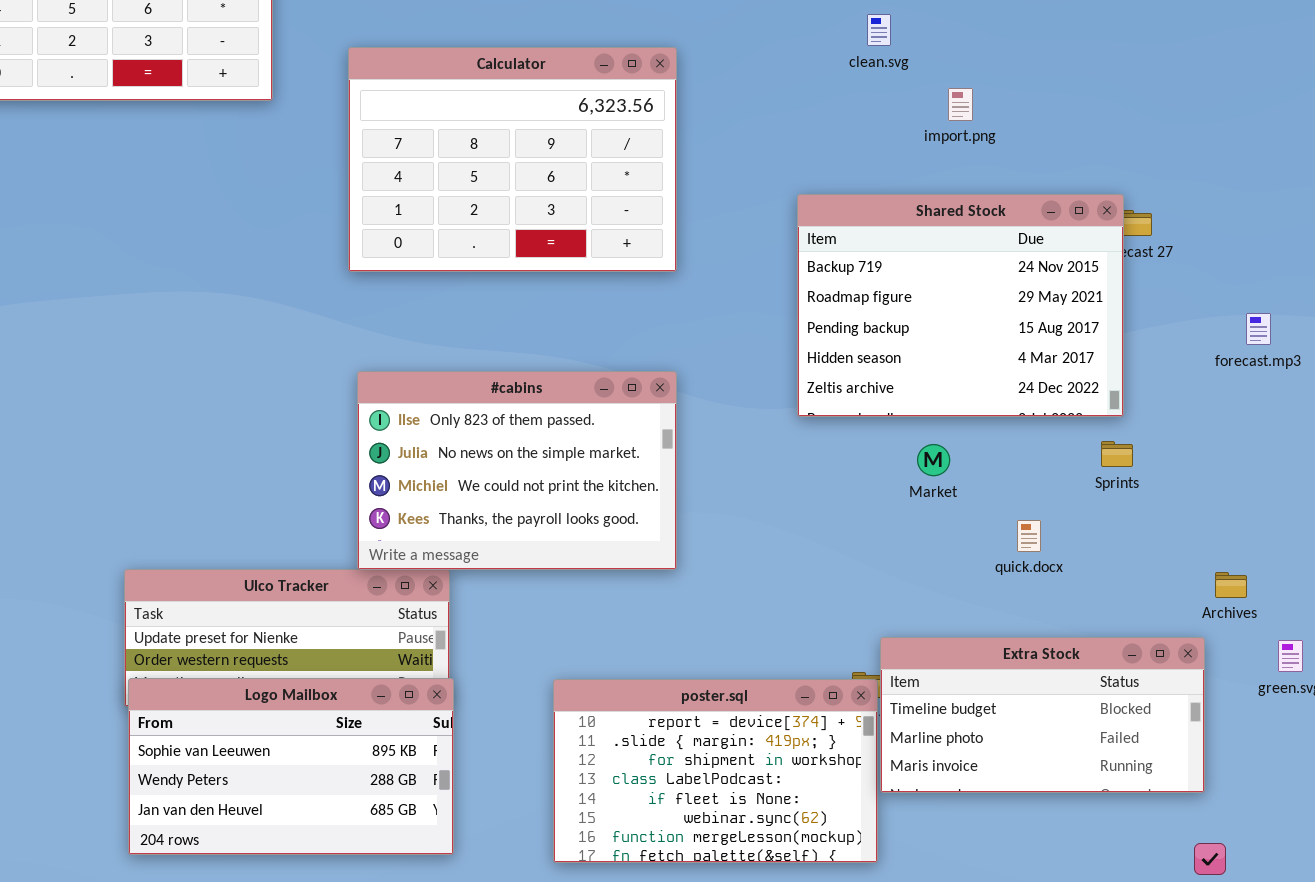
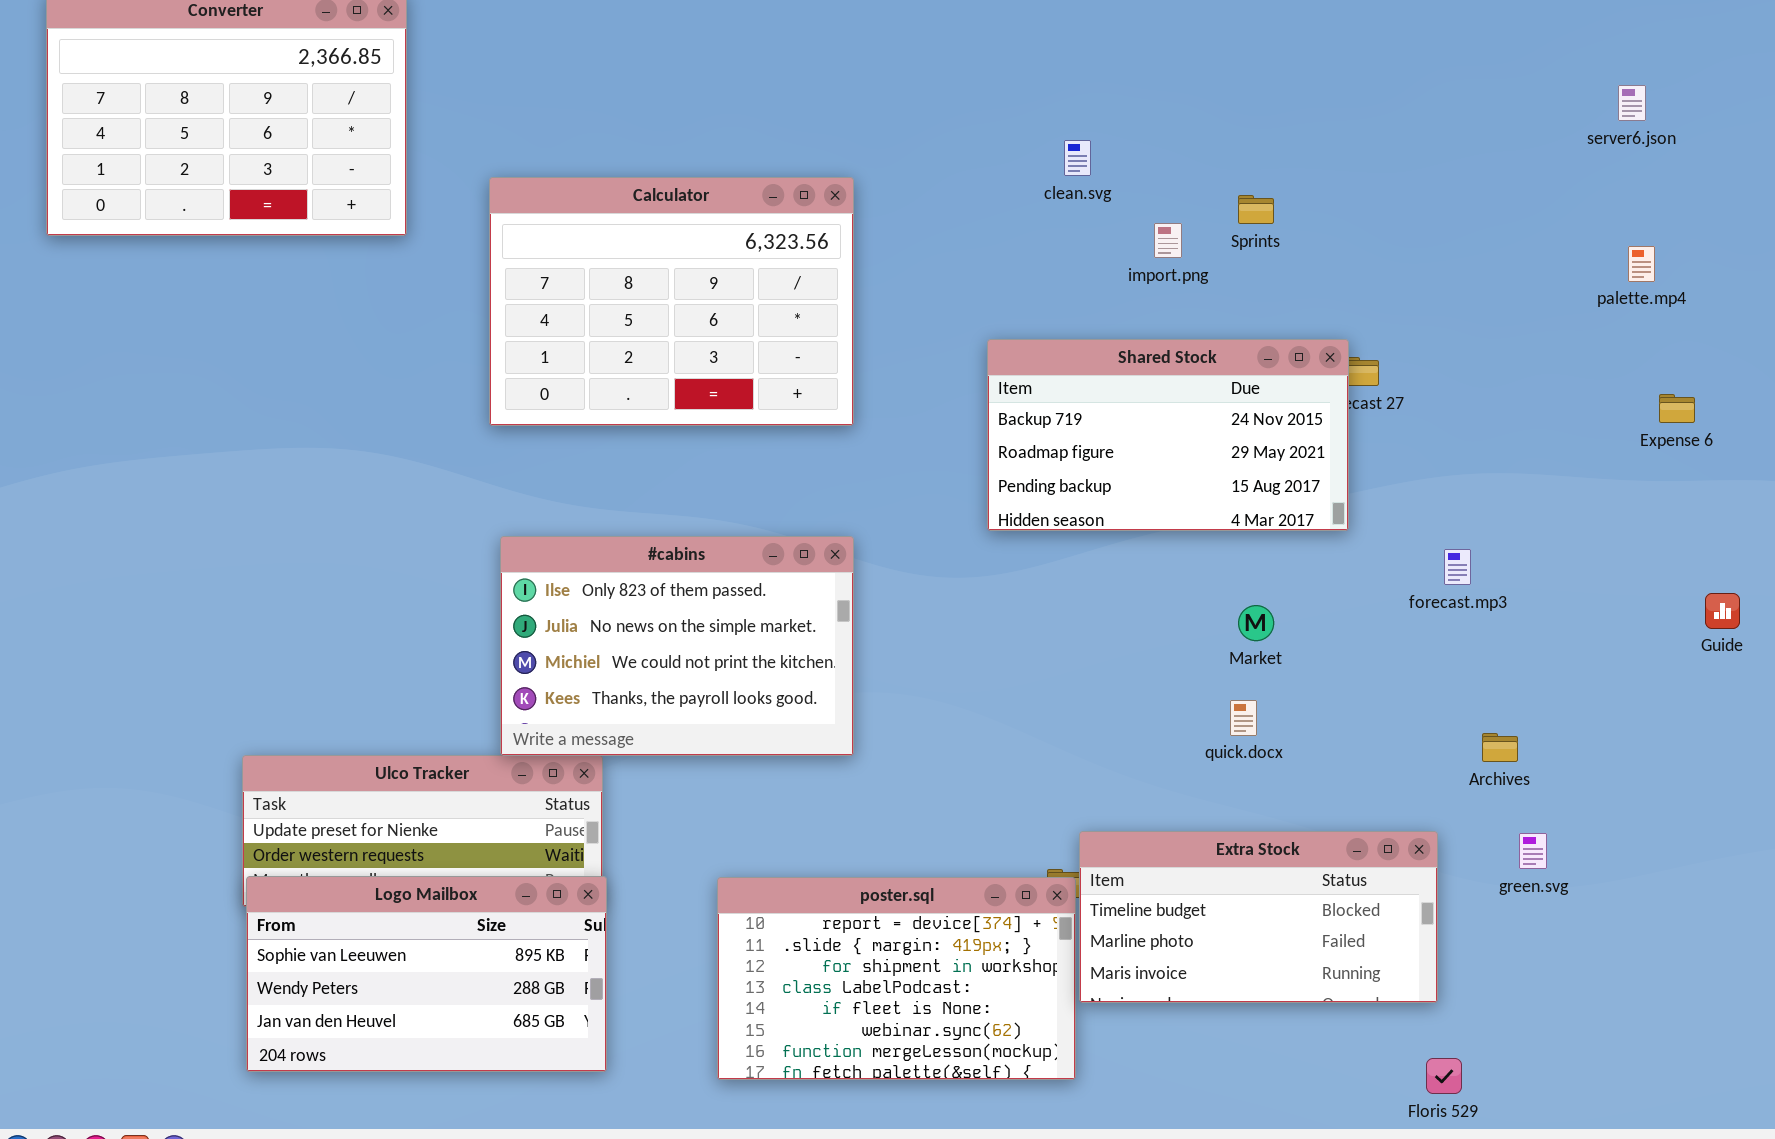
Shared Stock: [797,194,1124,417] -> [987,339,1349,531], resized
forecast.mp3: [1246,313,1271,345] -> [1444,549,1471,585], moved
Sprints: [1101,441,1133,467] -> [1238,195,1274,224], moved
Market: [917,444,950,476] -> [1238,605,1274,641], moved
Archives: [1215,572,1247,598] -> [1482,733,1518,762], moved

